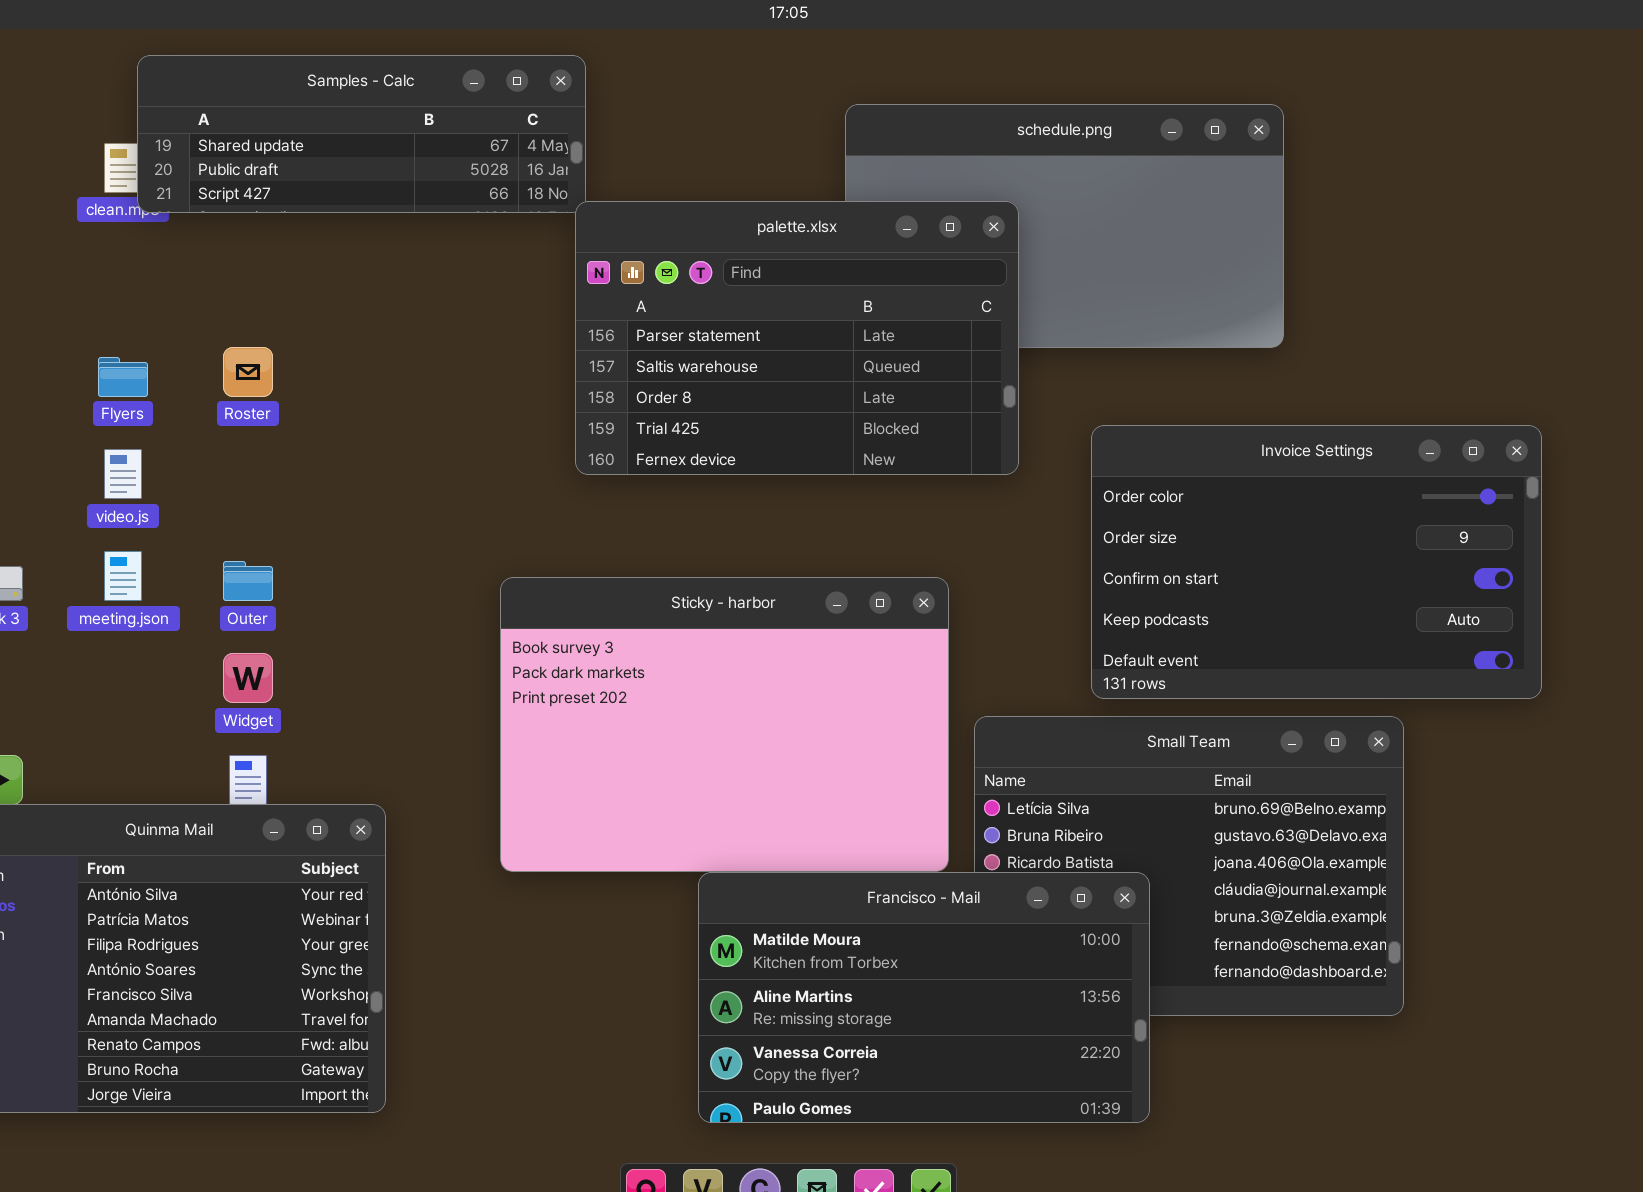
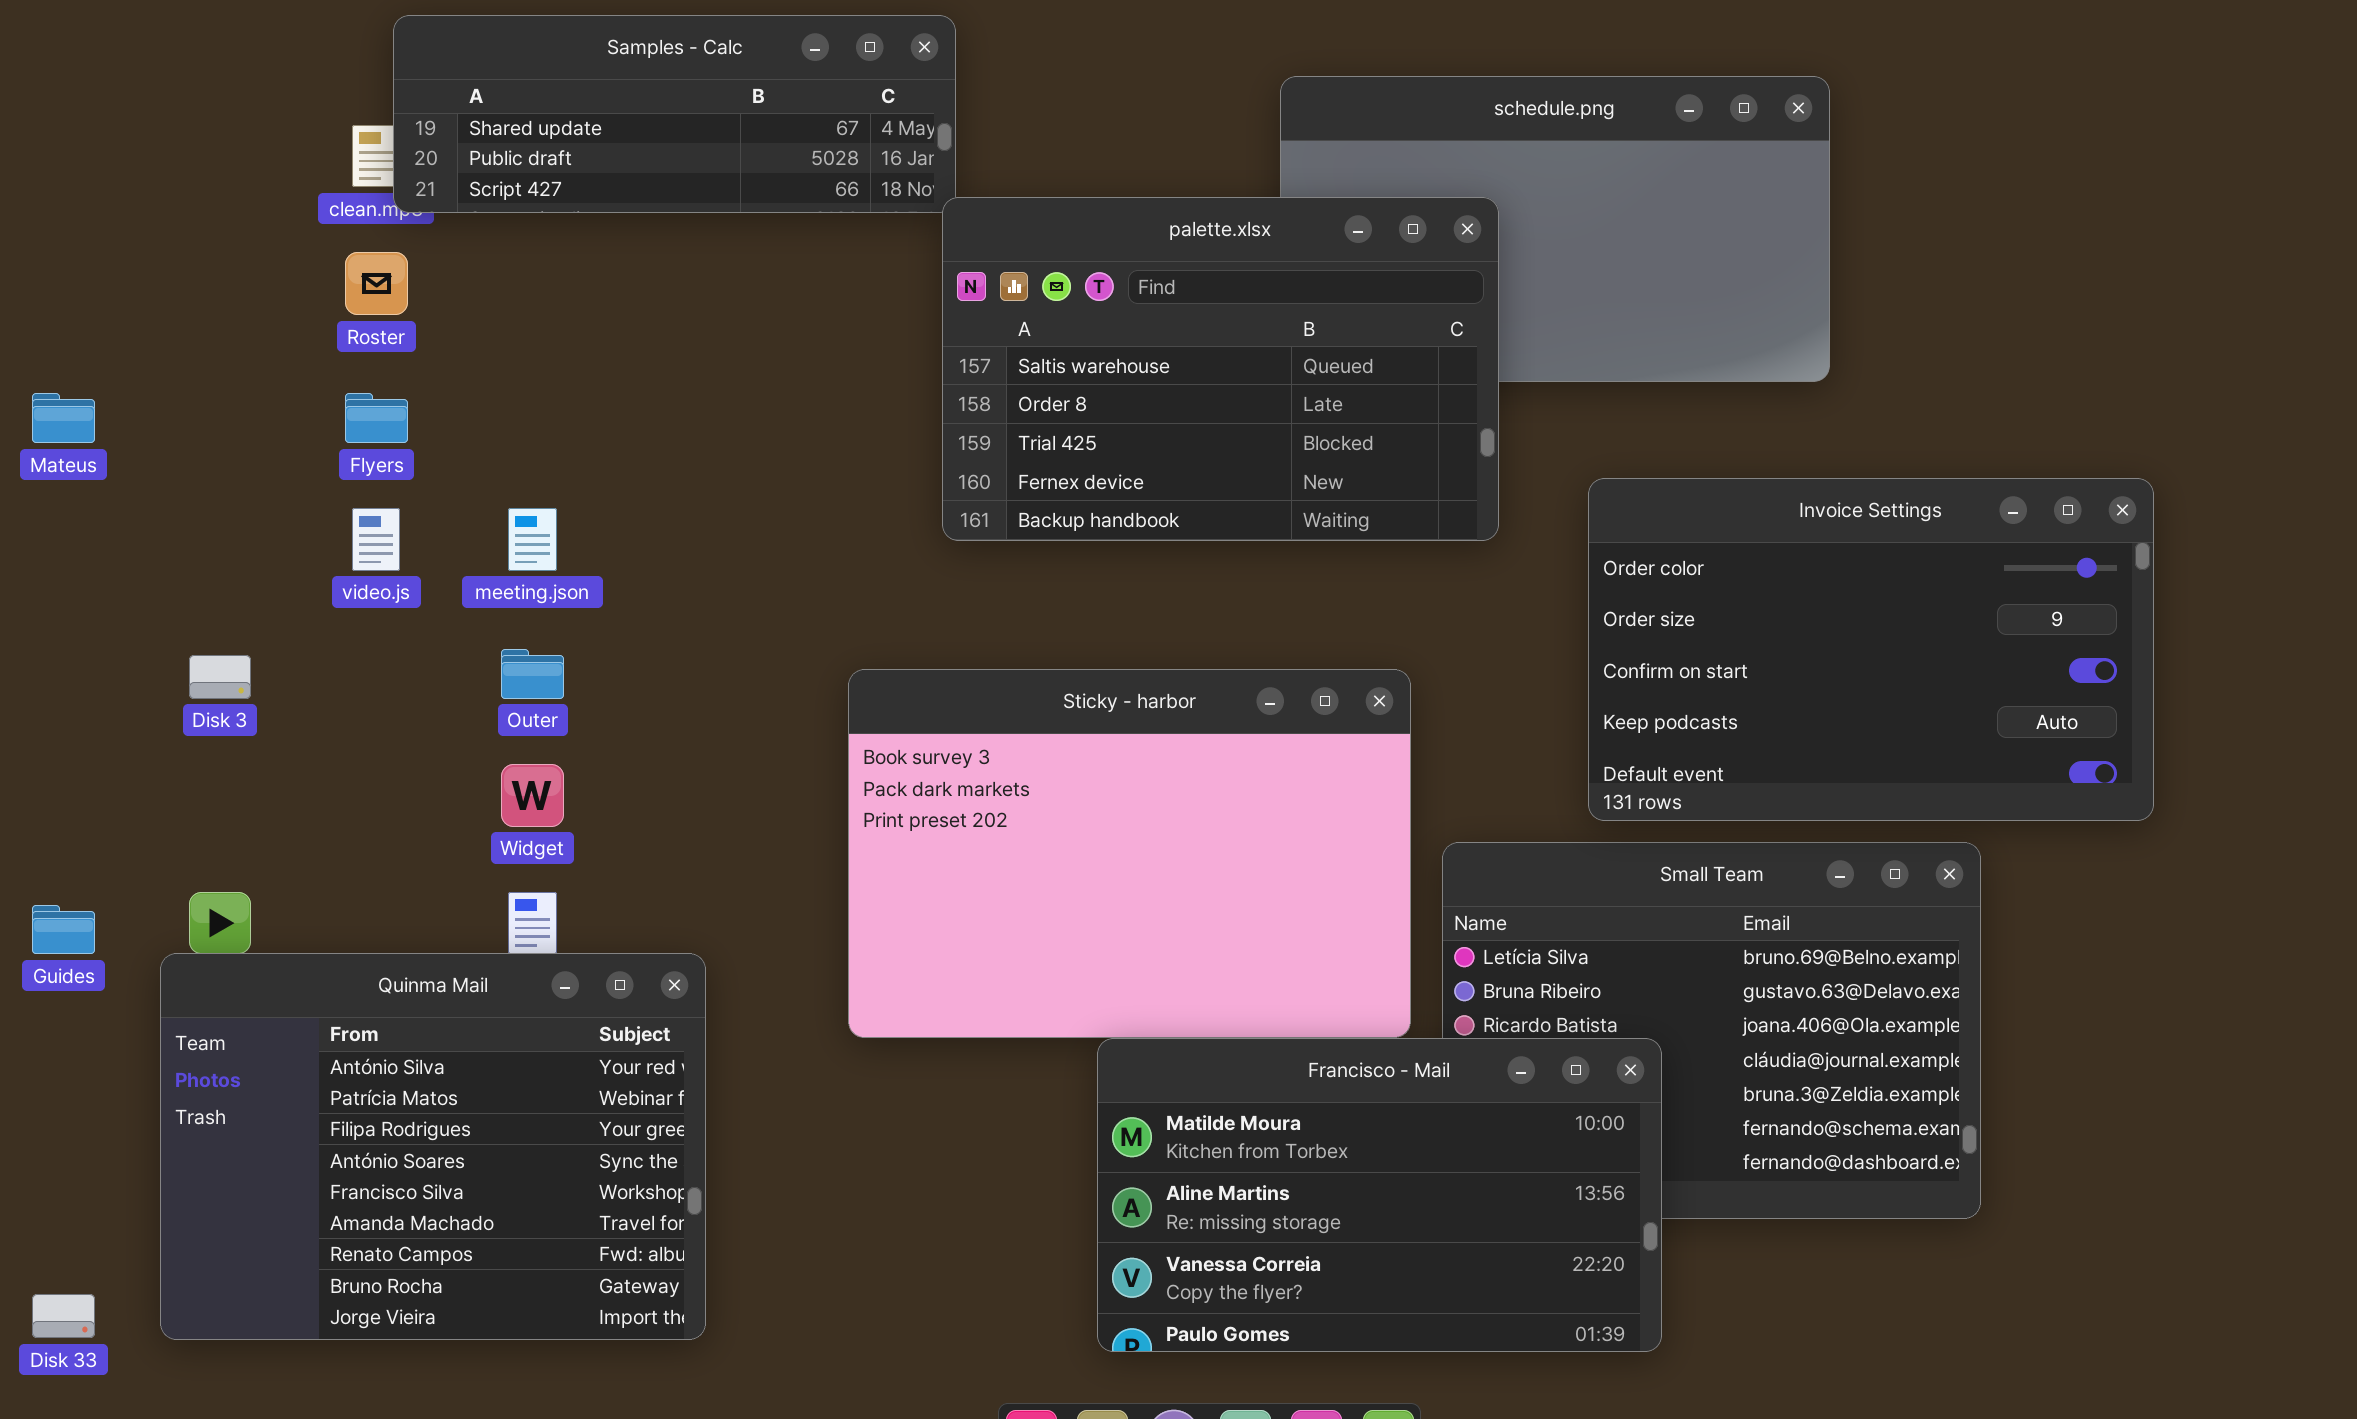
palette.xlsx: [575,201,1019,475] -> [942,197,1499,541], scrolled down 1 row
Roster: [223,347,273,397] -> [345,252,408,315], moved
meeting.json: [104,551,142,601] -> [508,508,557,571], moved

